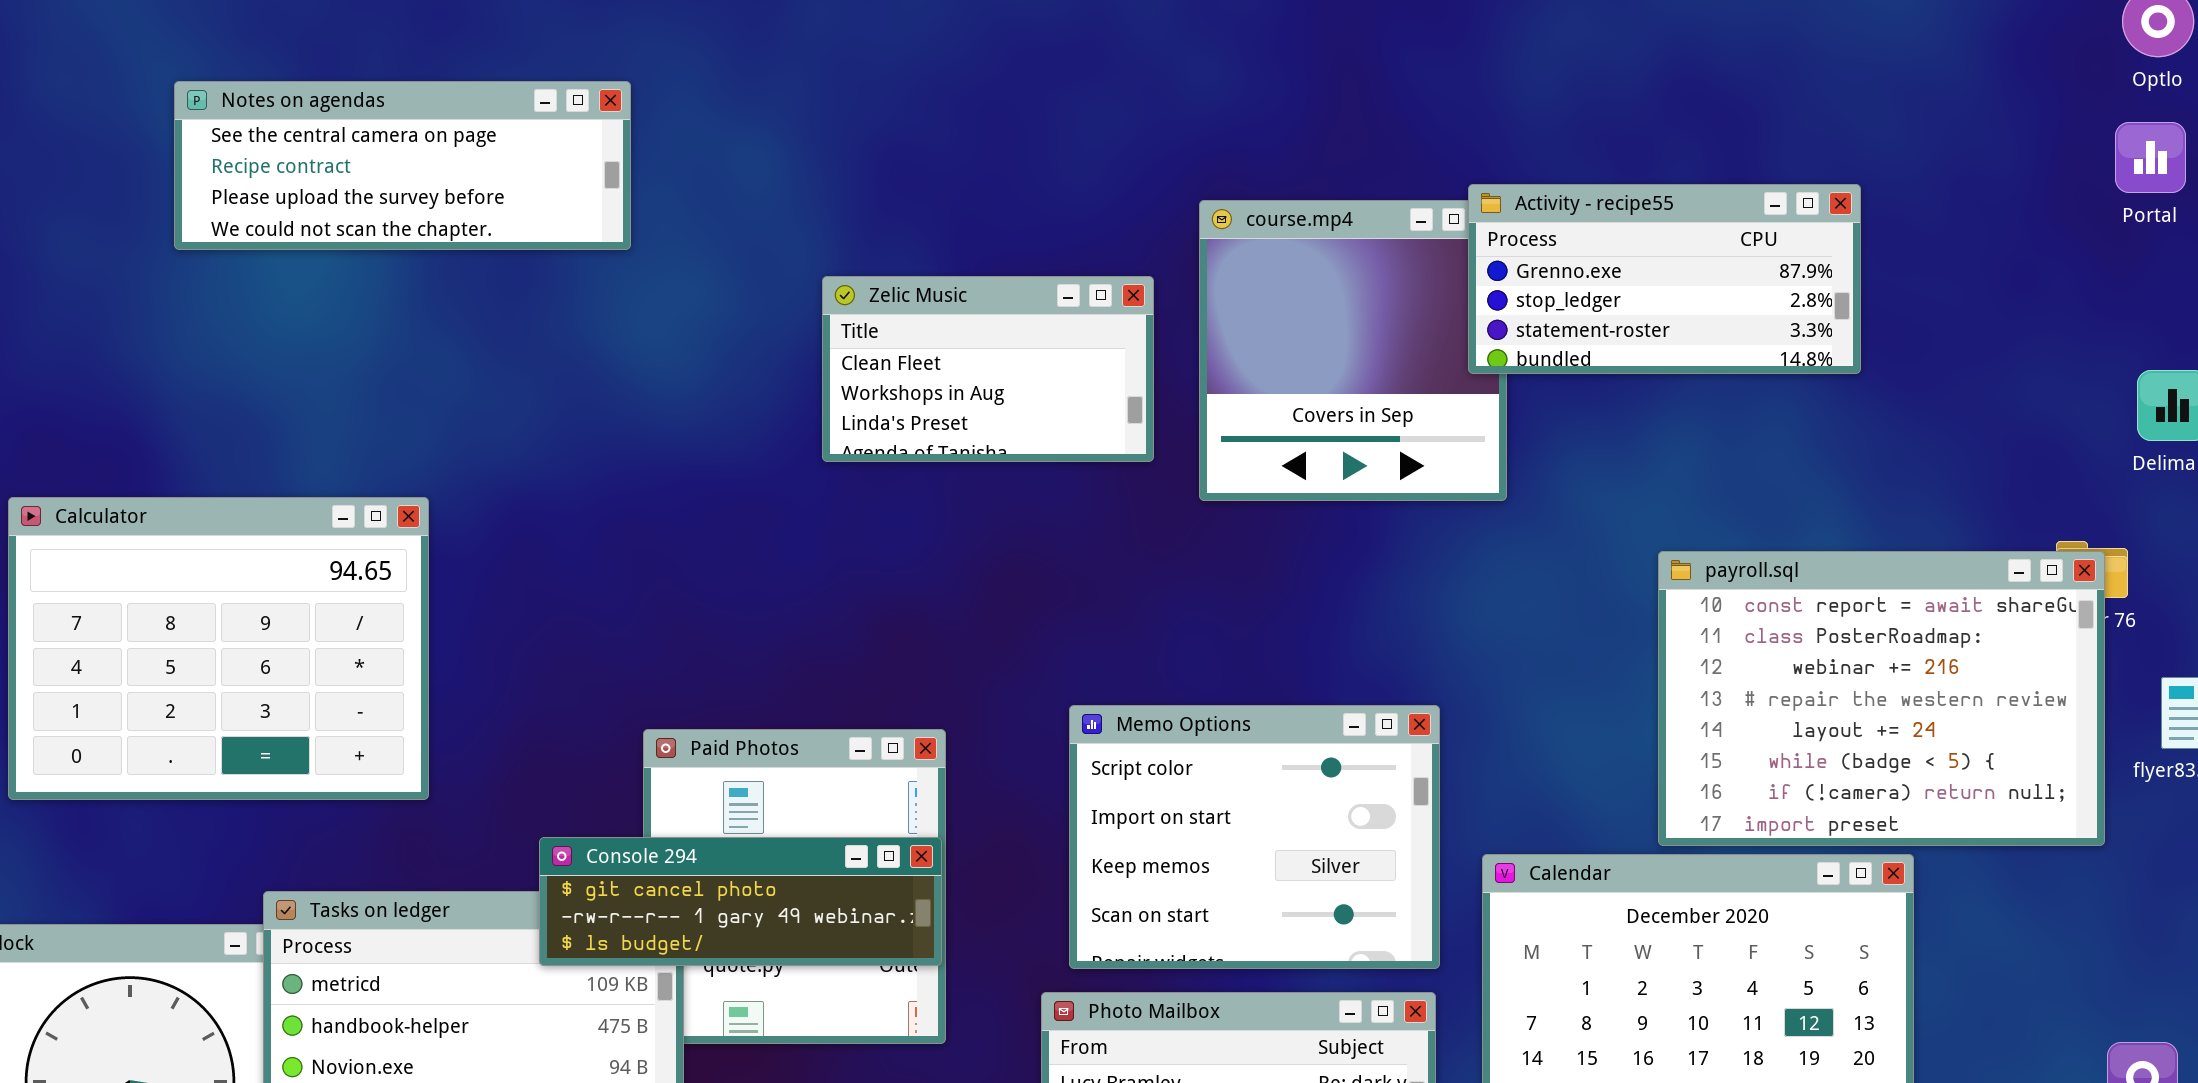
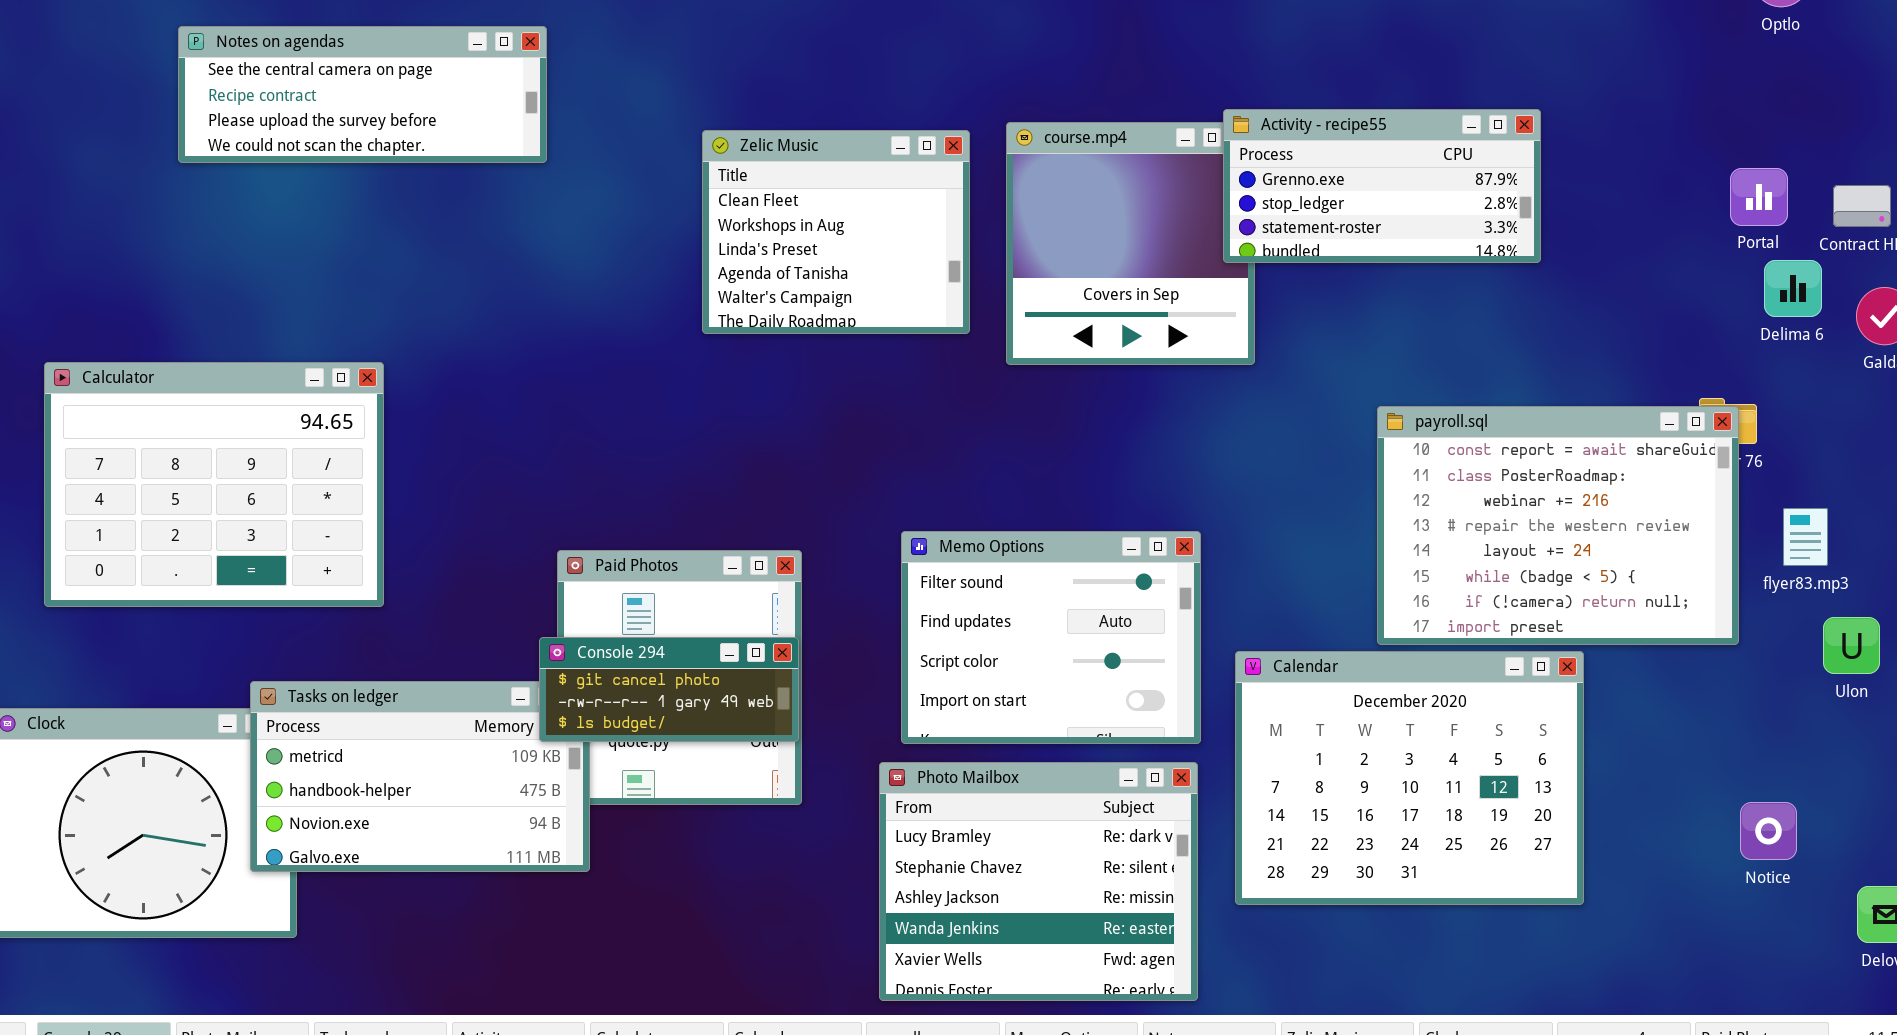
Portal: [2115,122,2186,193] -> [1730,168,1788,226], moved
Zelic Music: [822,276,1154,462] -> [702,130,970,334], resized
Memo Options: [1069,705,1440,969] -> [901,531,1201,744], scrolled up 2 rows
Console 294: [539,837,942,966] -> [539,637,799,742], resized

